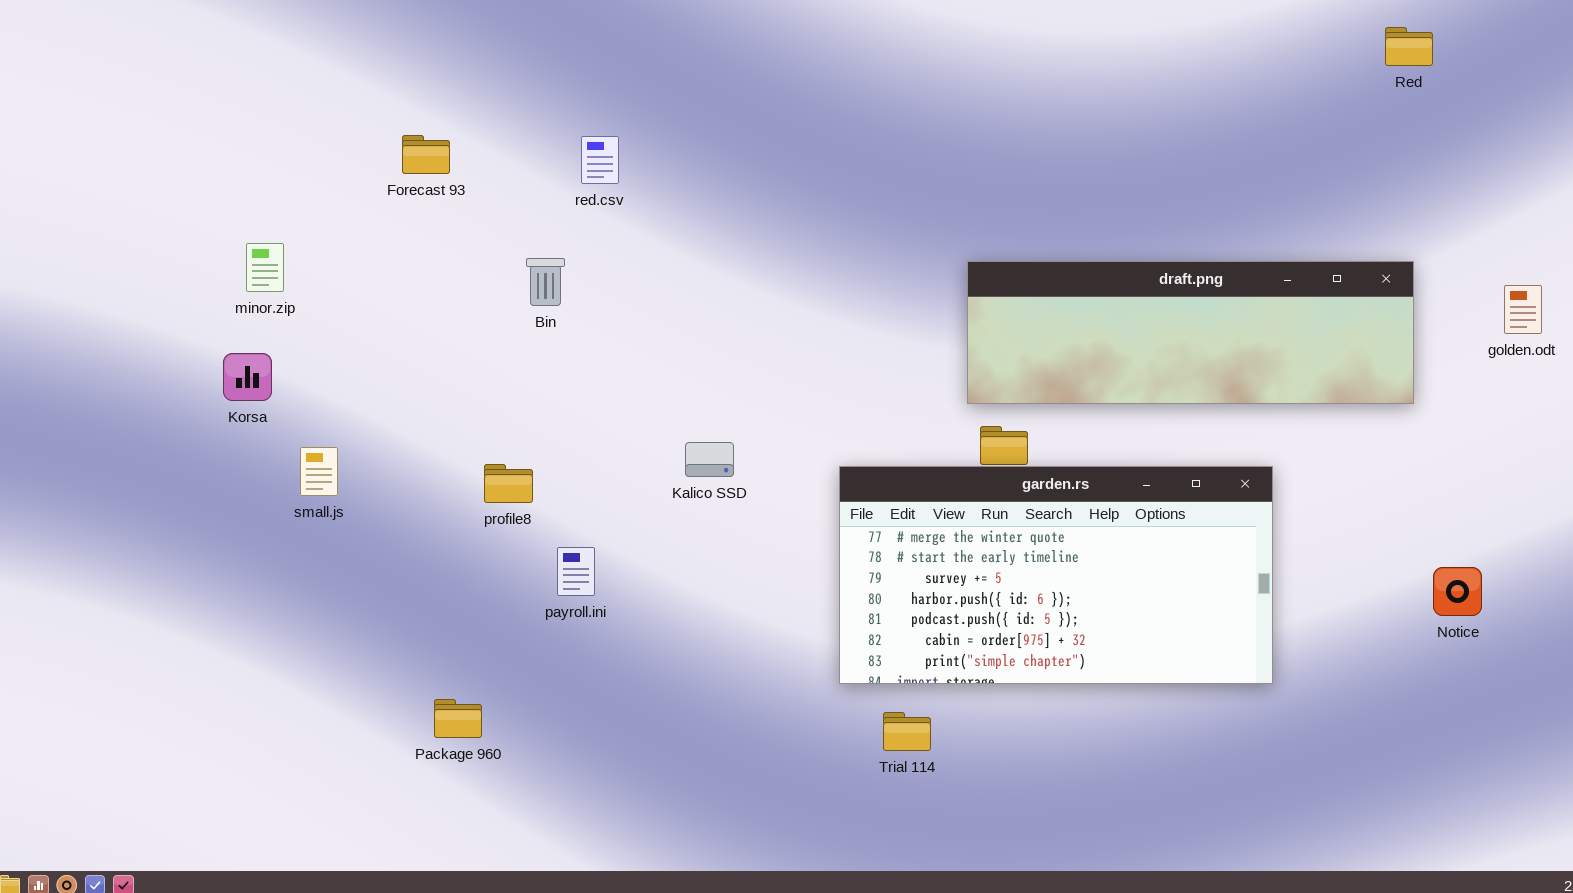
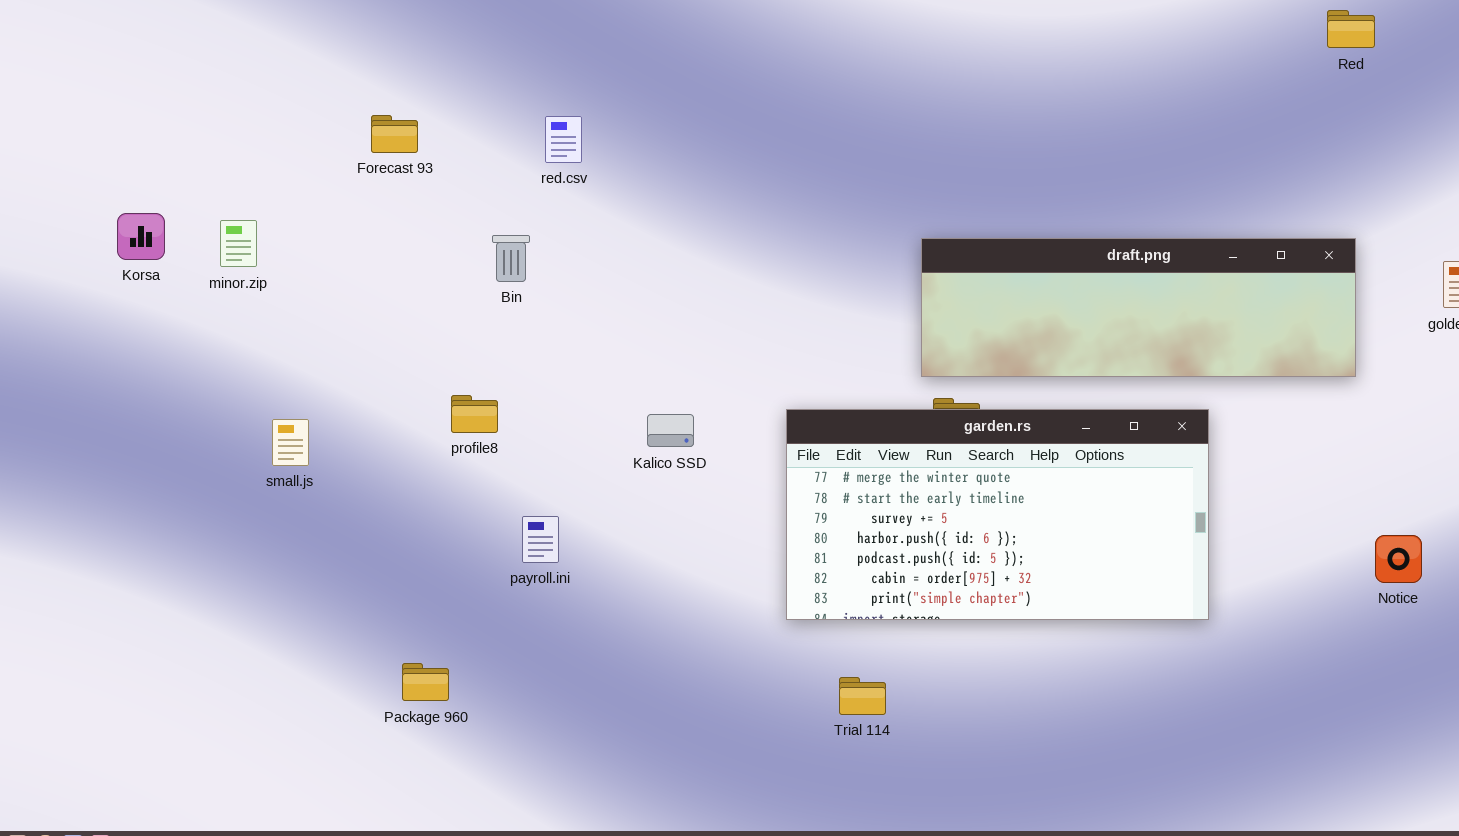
Korsa: [223,353,272,401] -> [117,213,165,260], moved
profile8: [484,464,533,503] -> [451,395,498,433], moved
garden.rs: [839,466,1273,684] -> [786,409,1209,620], moved

